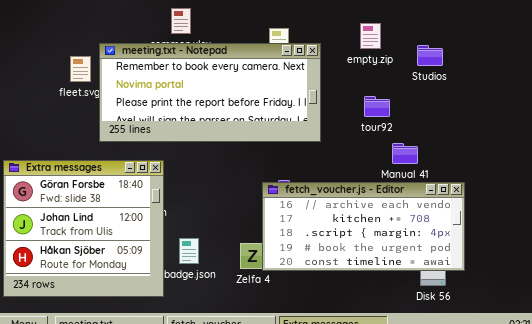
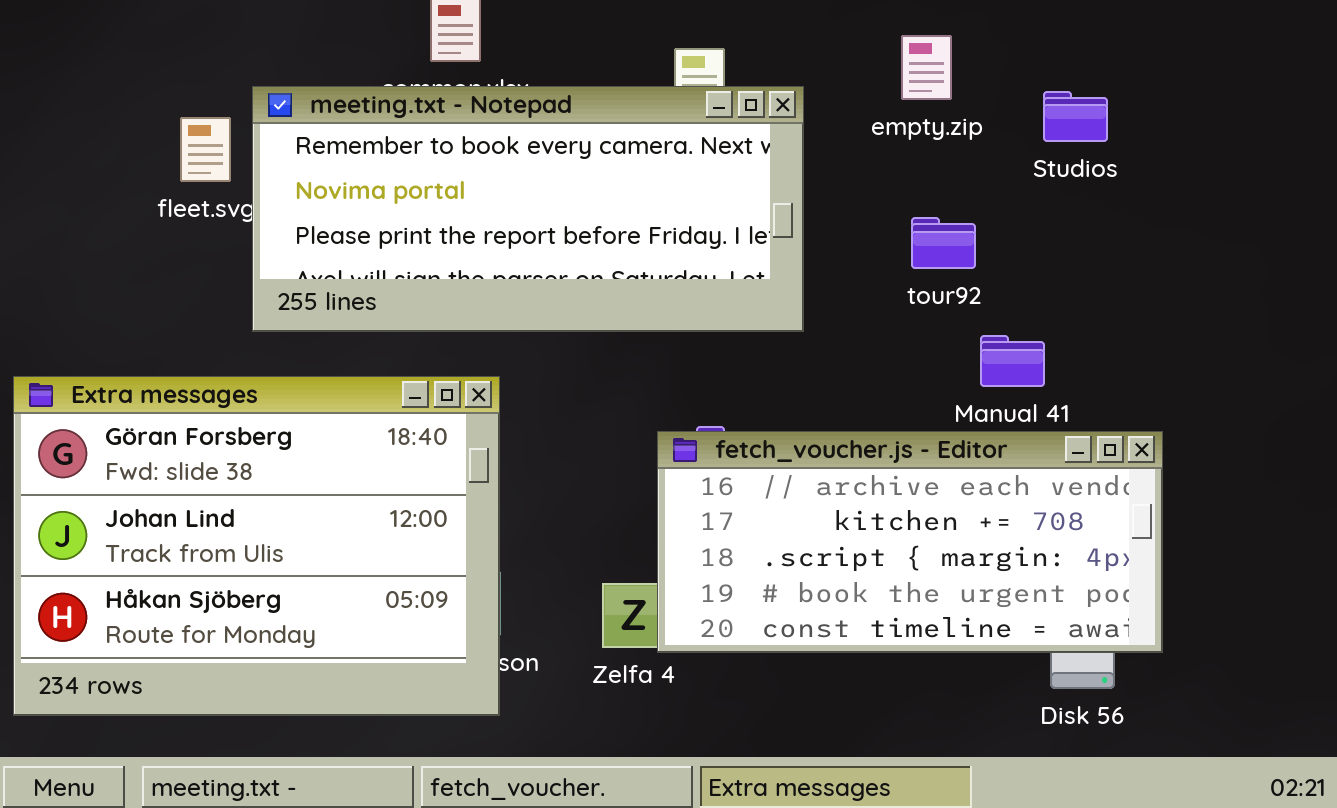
Extra messages: [3,160,164,297] -> [13,376,500,716], resized

